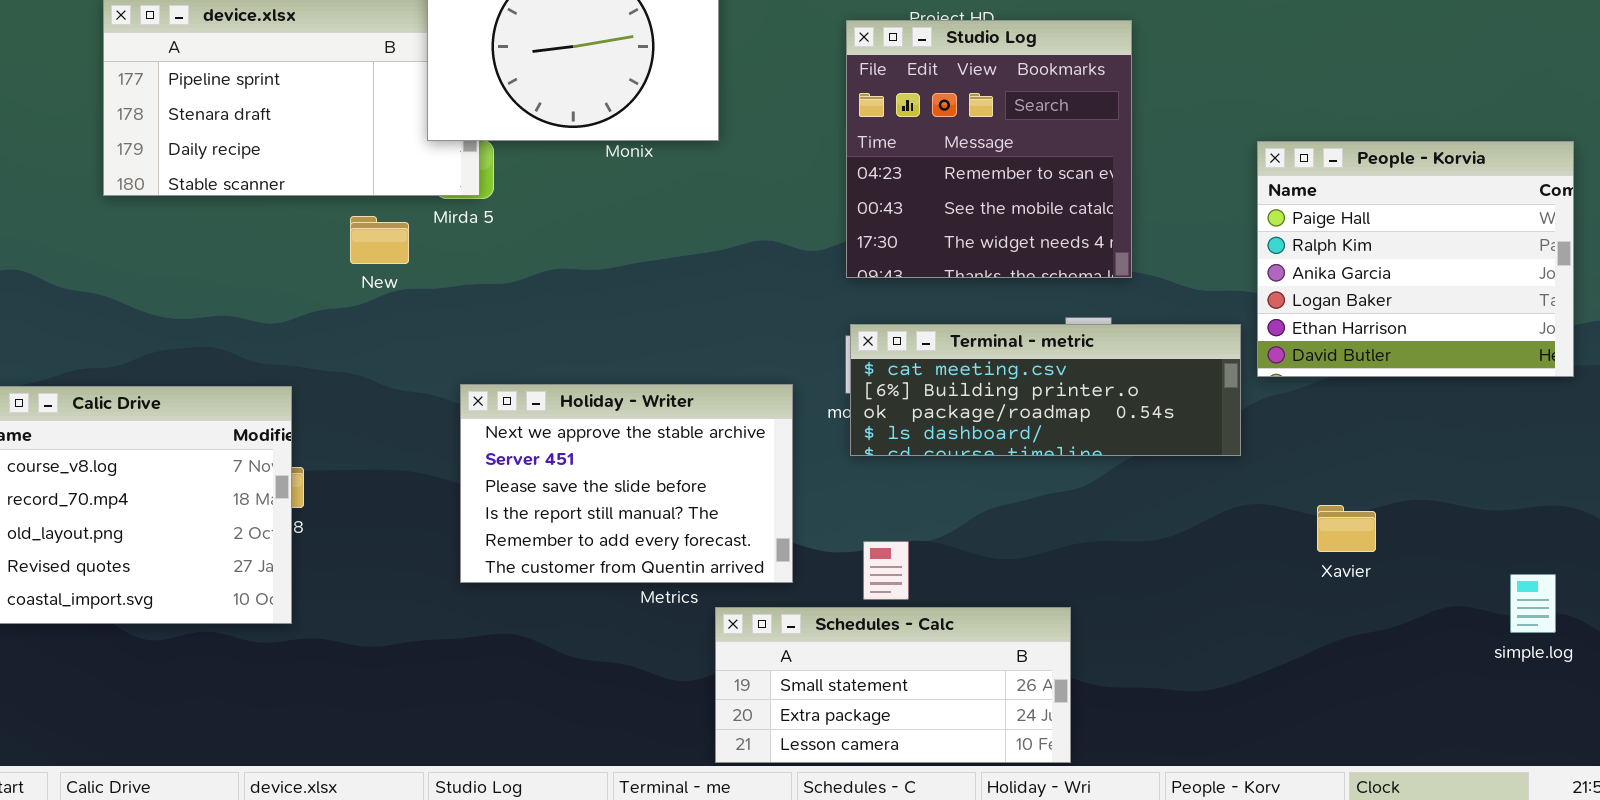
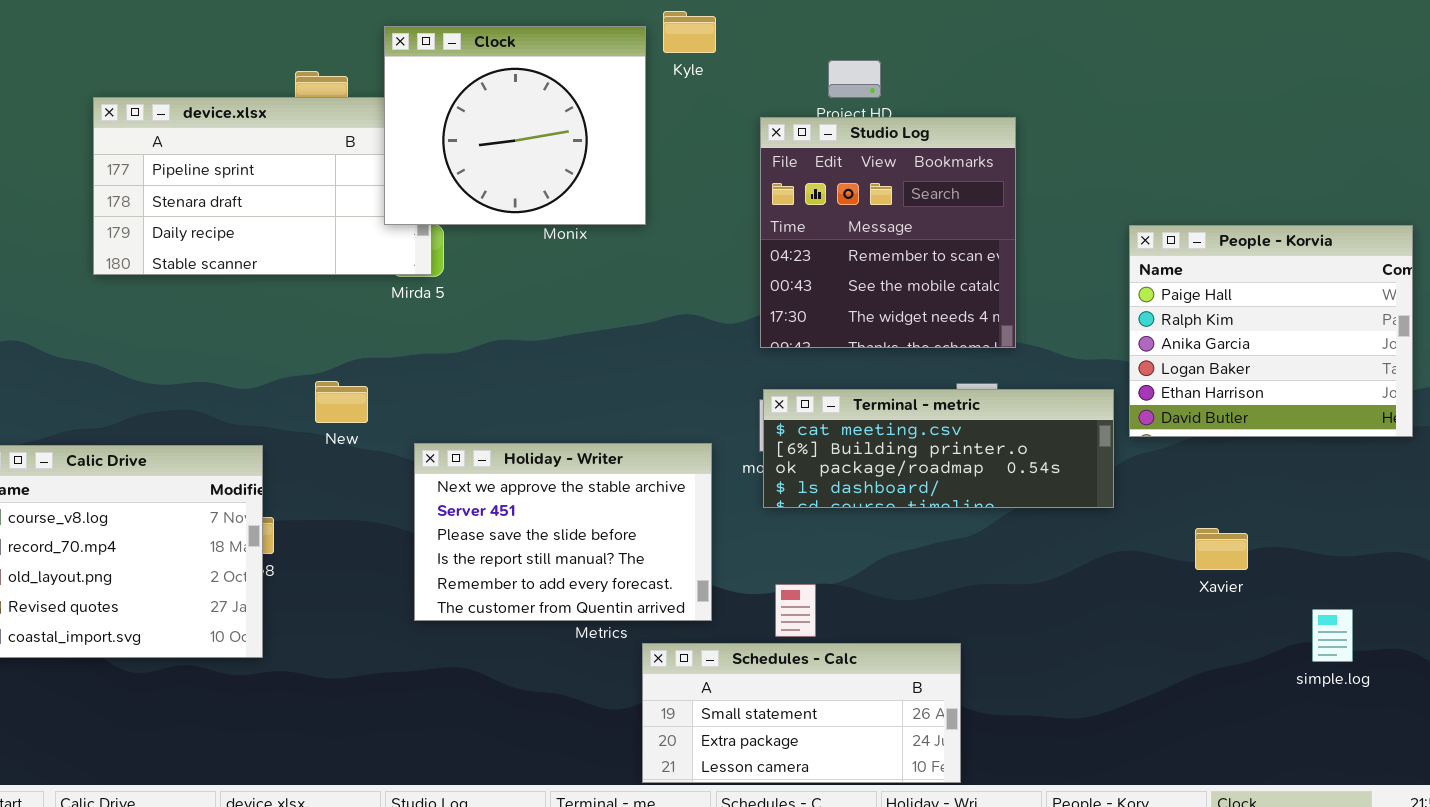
New: [350,216,409,264] -> [315,381,368,423], moved
Xavier: [1317,505,1376,552] -> [1195,528,1248,570], moved
simple.log: [1510,574,1556,633] -> [1312,609,1353,662], moved

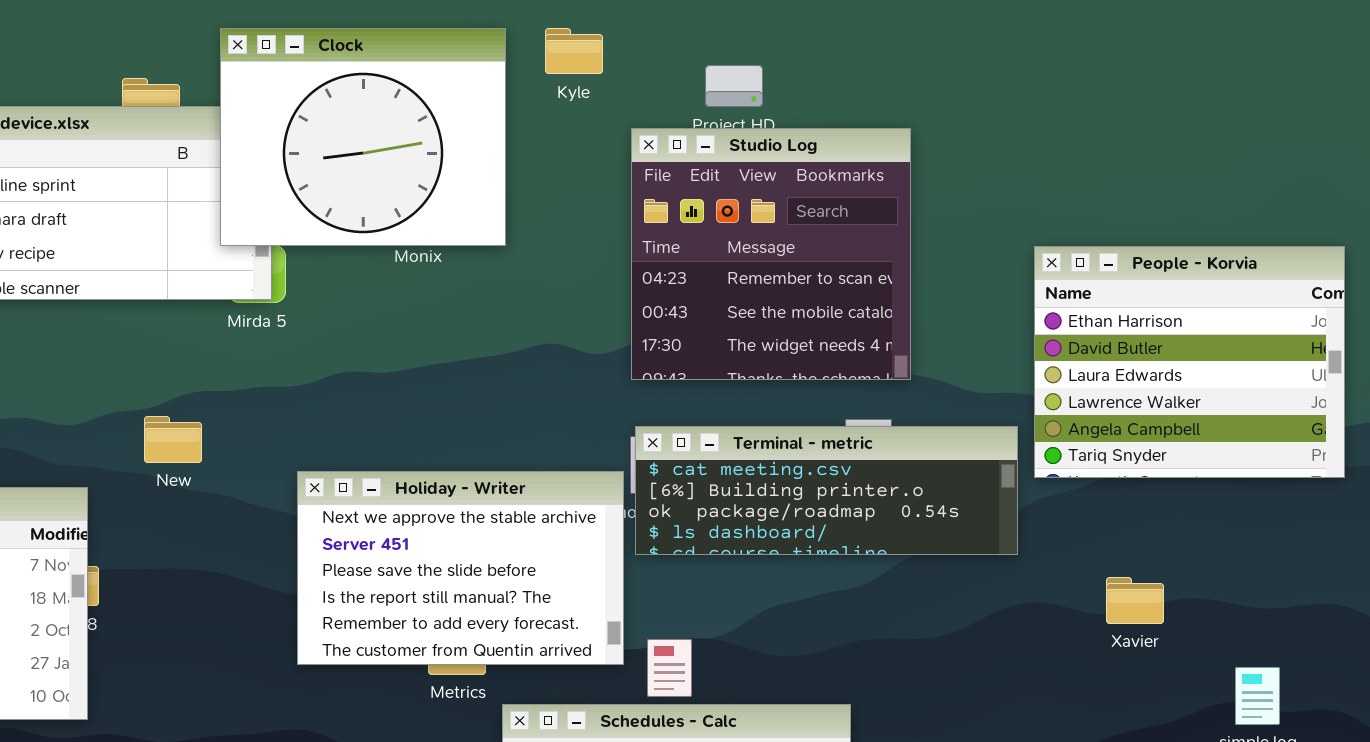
Kyle: [663,11,716,53] -> [545,28,603,74], moved
People - Korvia: [1129,225,1413,437] -> [1034,246,1345,478], scrolled down 4 rows
Holiday - Writer: [414,443,712,621] -> [297,471,624,665], moved

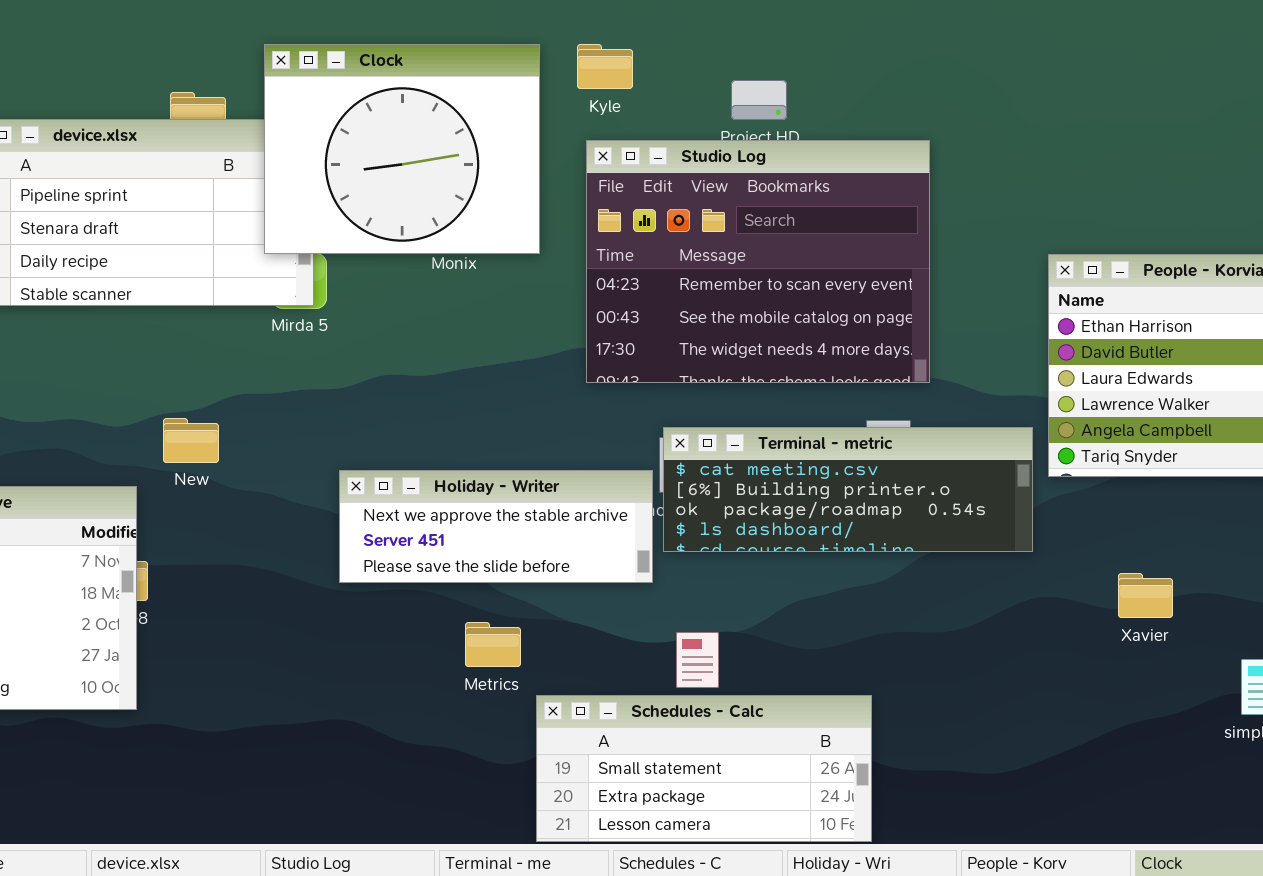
Studio Log: [631,128,911,380] -> [586,140,930,383], resized
New: [144,416,202,463] -> [163,418,219,463], moved
Holiday - Writer: [297,471,624,665] -> [339,470,653,583], resized

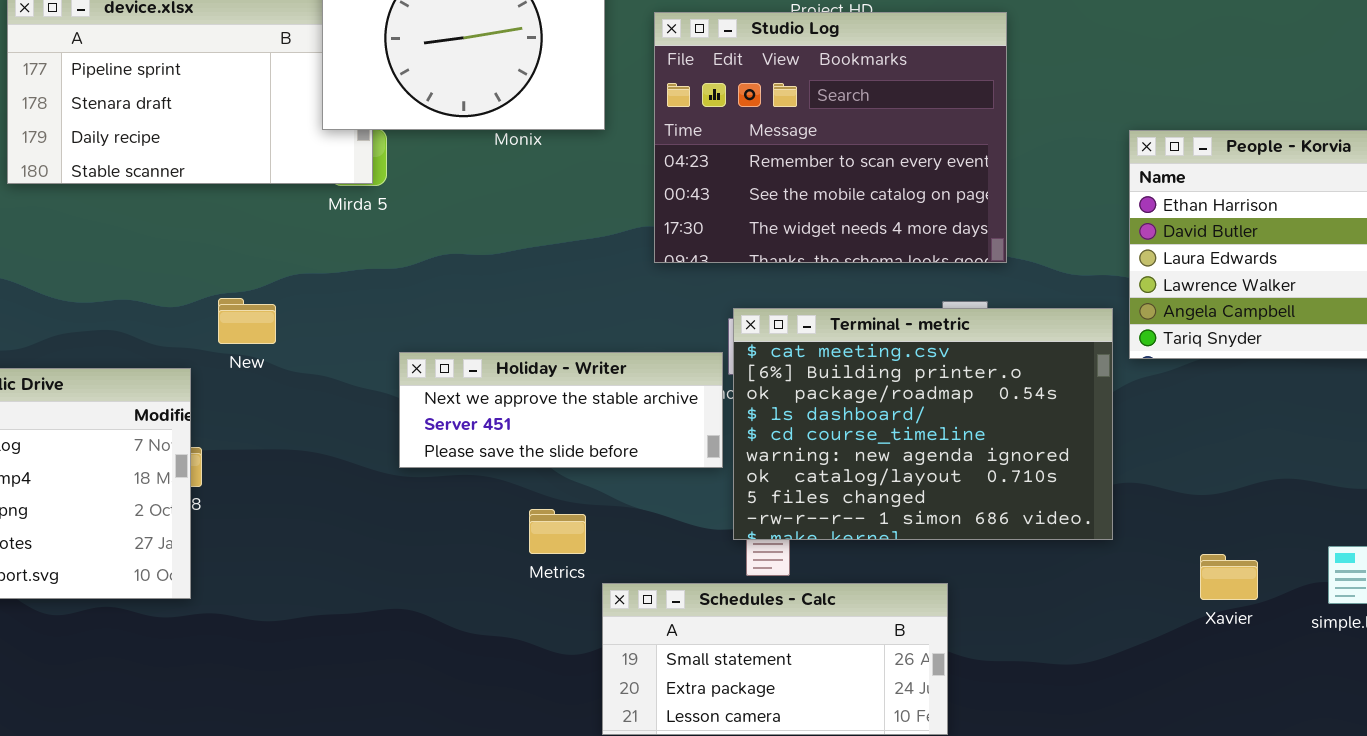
Terminal - metric: [663,427,1033,552] -> [733,308,1113,540], resized
Xavier: [1118,573,1173,618] -> [1200,554,1258,600], moved

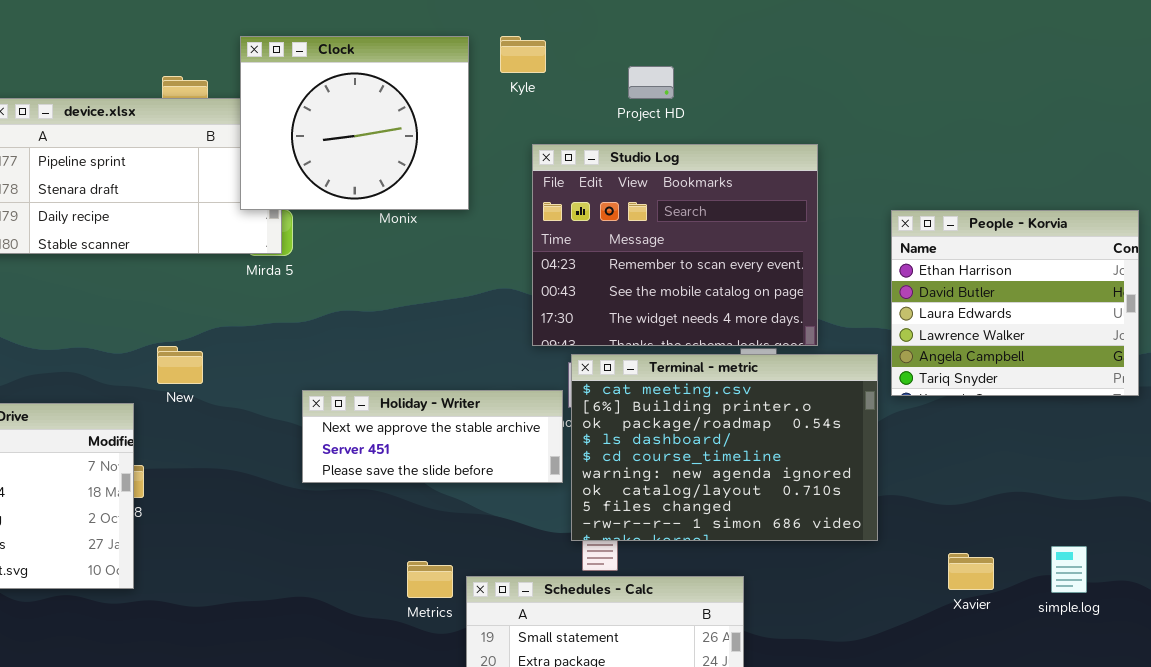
Studio Log: [654,12,1007,263] -> [532,144,818,346], moved
Metrics: [529,509,586,554] -> [407,561,453,598], moved

